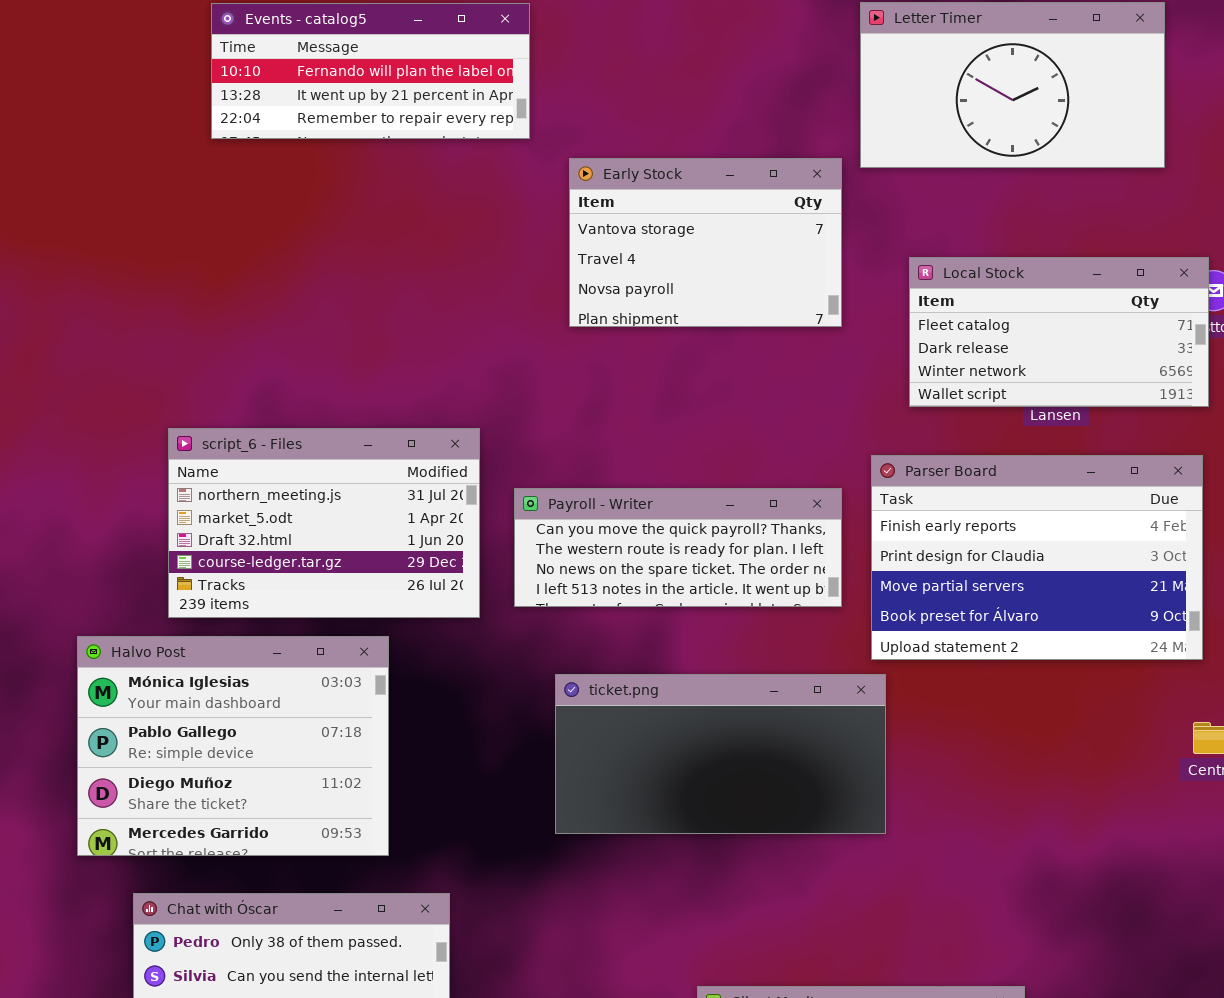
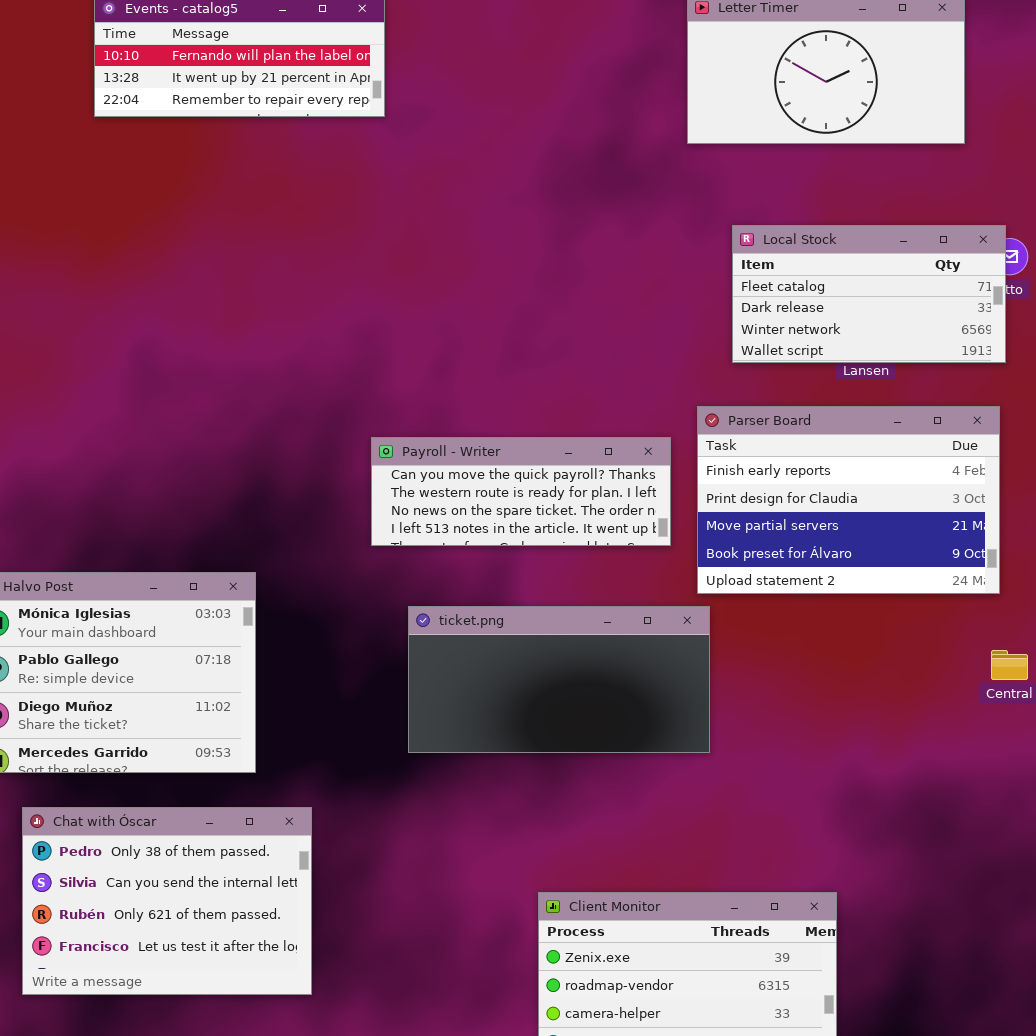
Early Stock: [569,158,842,327] -> none, closed
script_6 - Files: [168,428,480,618] -> none, closed

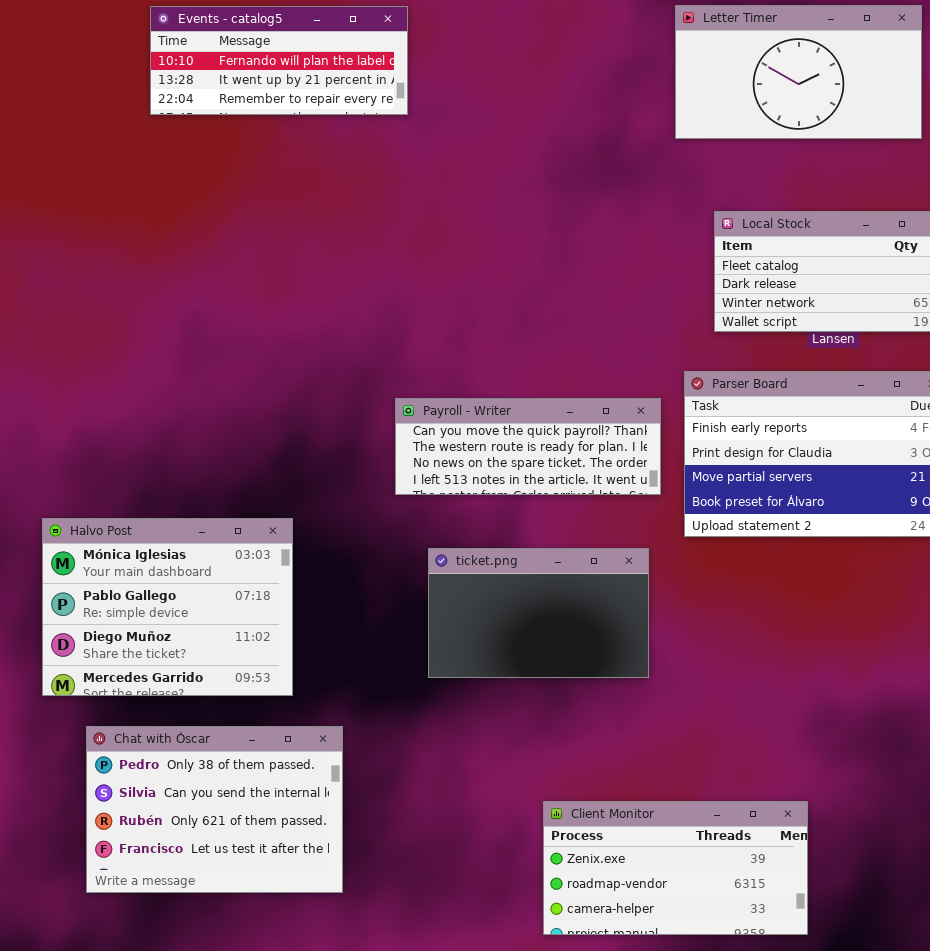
ticket.png: [408,606,710,753] -> [428,548,649,678], resized

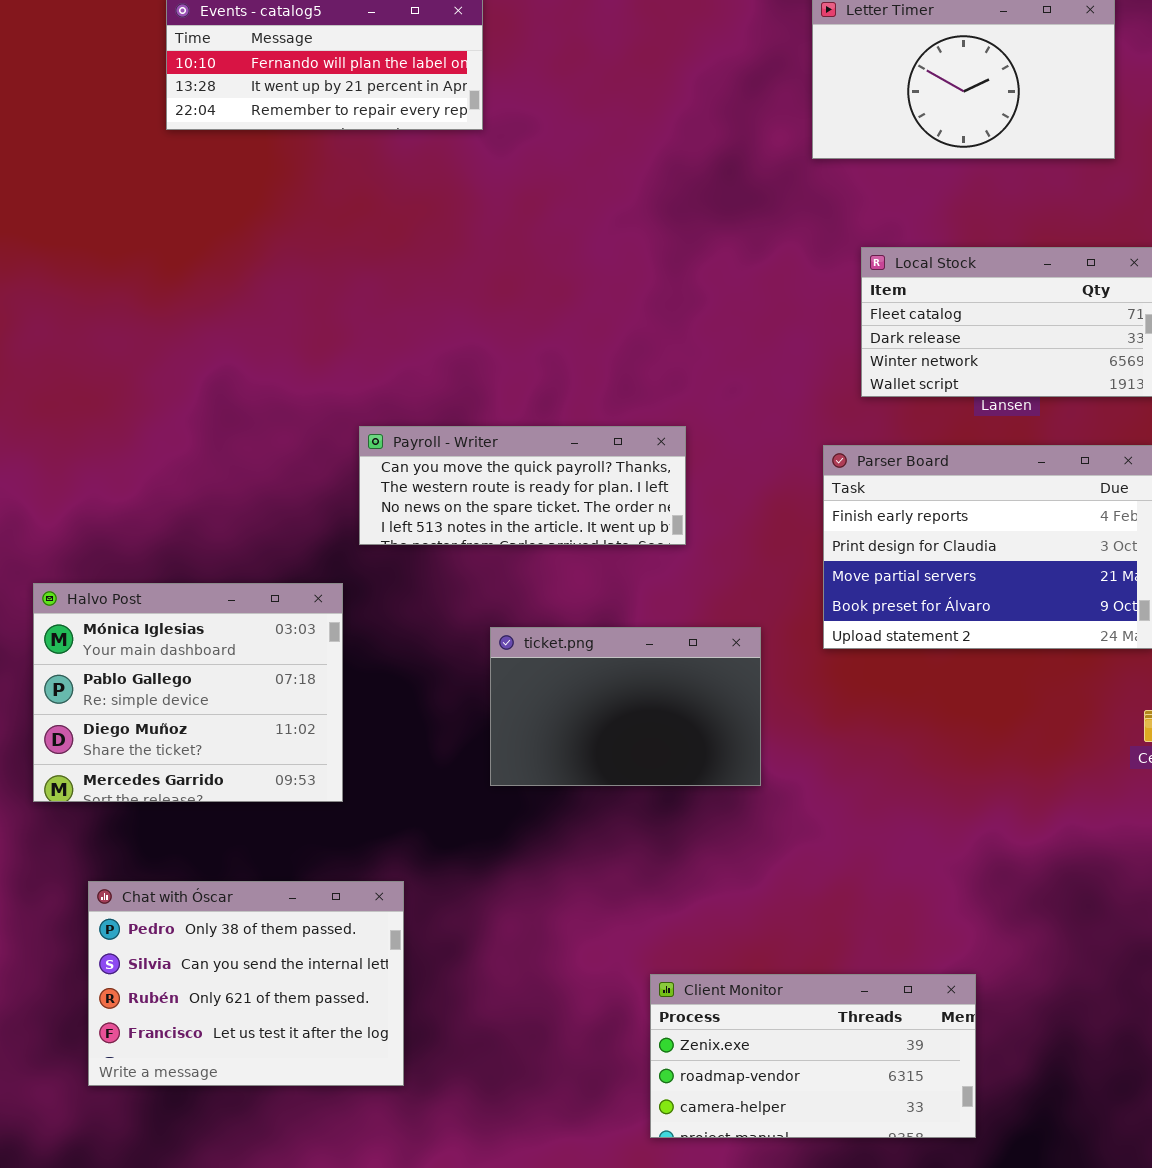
Payroll - Writer: [395,398,661,495] -> [359,426,686,545], moved
Halvo Post: [42,518,293,696] -> [33,583,343,802], moved
ticket.png: [428,548,649,678] -> [490,627,761,786], moved

